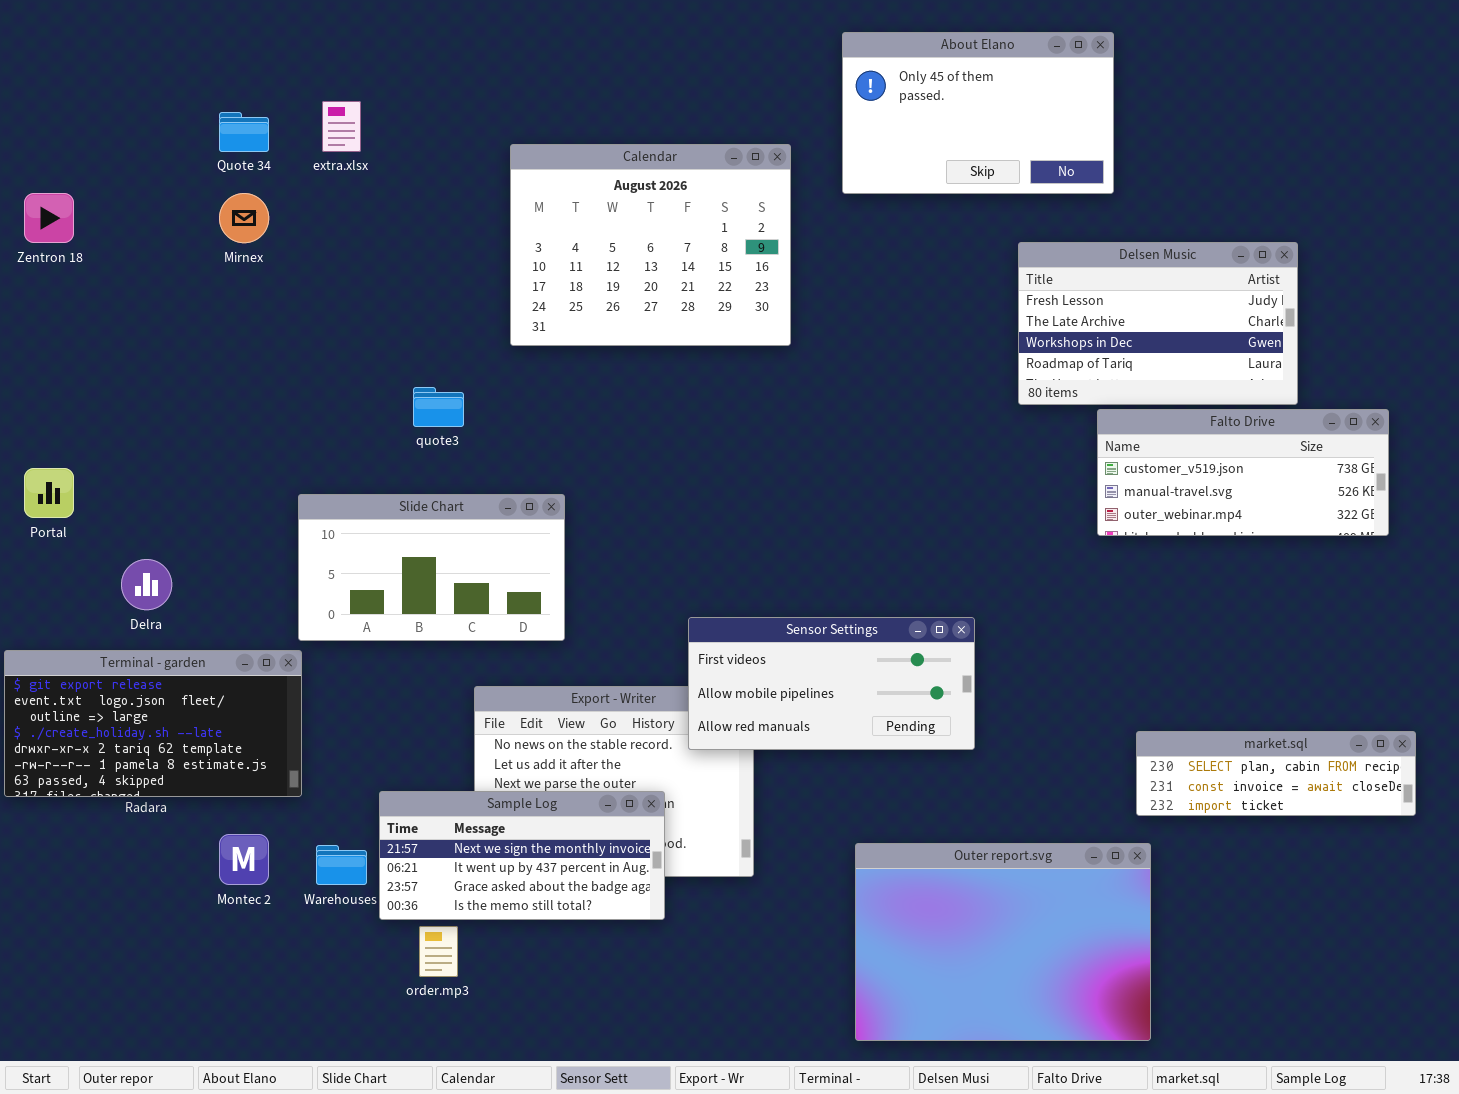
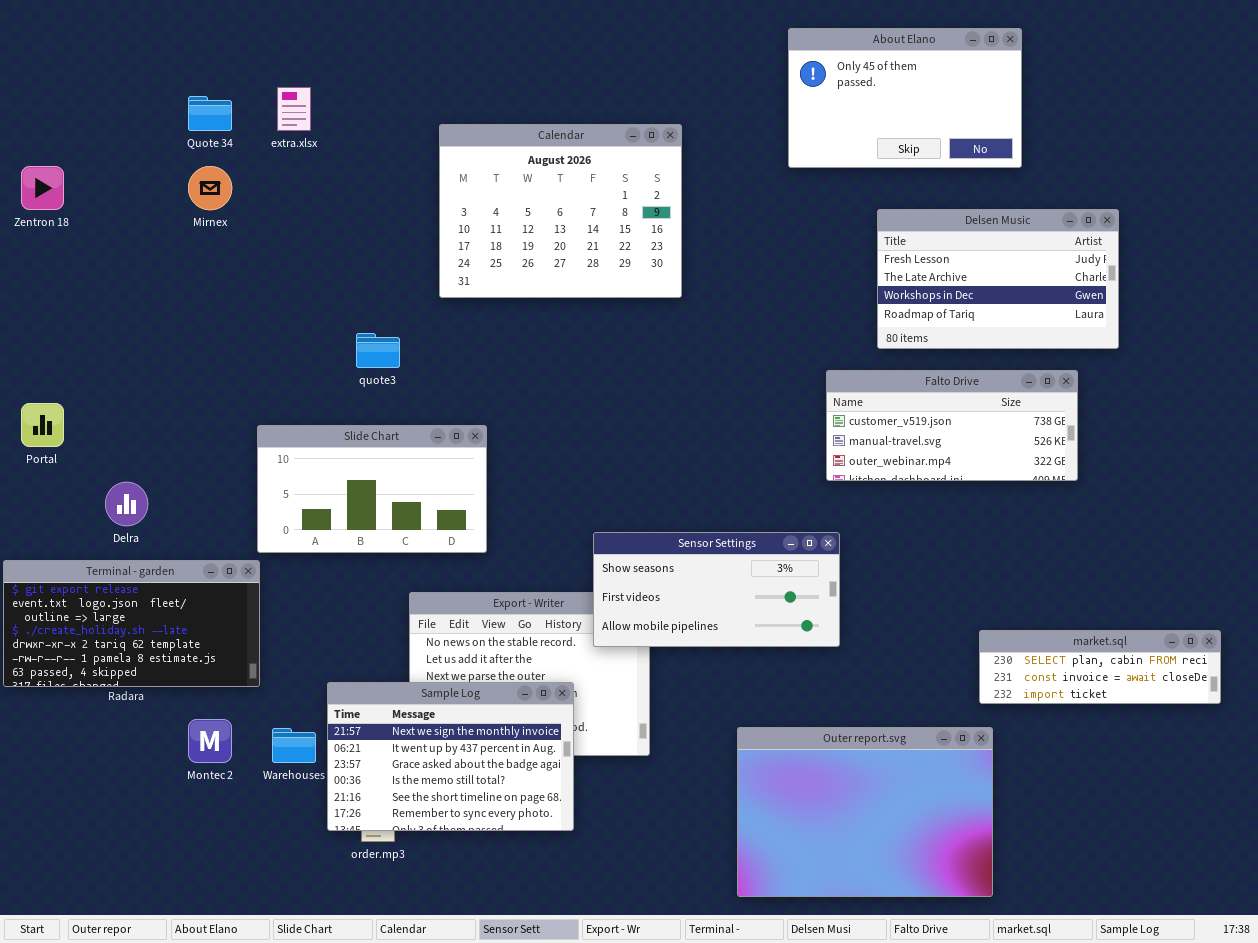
About Elano: [842,32,1114,194] -> [788,28,1022,168], moved
Falto Drive: [1097,409,1389,536] -> [826,370,1078,481], moved
Sensor Settings: [688,617,975,750] -> [593,532,840,647], scrolled up 1 row
Sample Log: [379,791,665,920] -> [327,682,574,831], resized

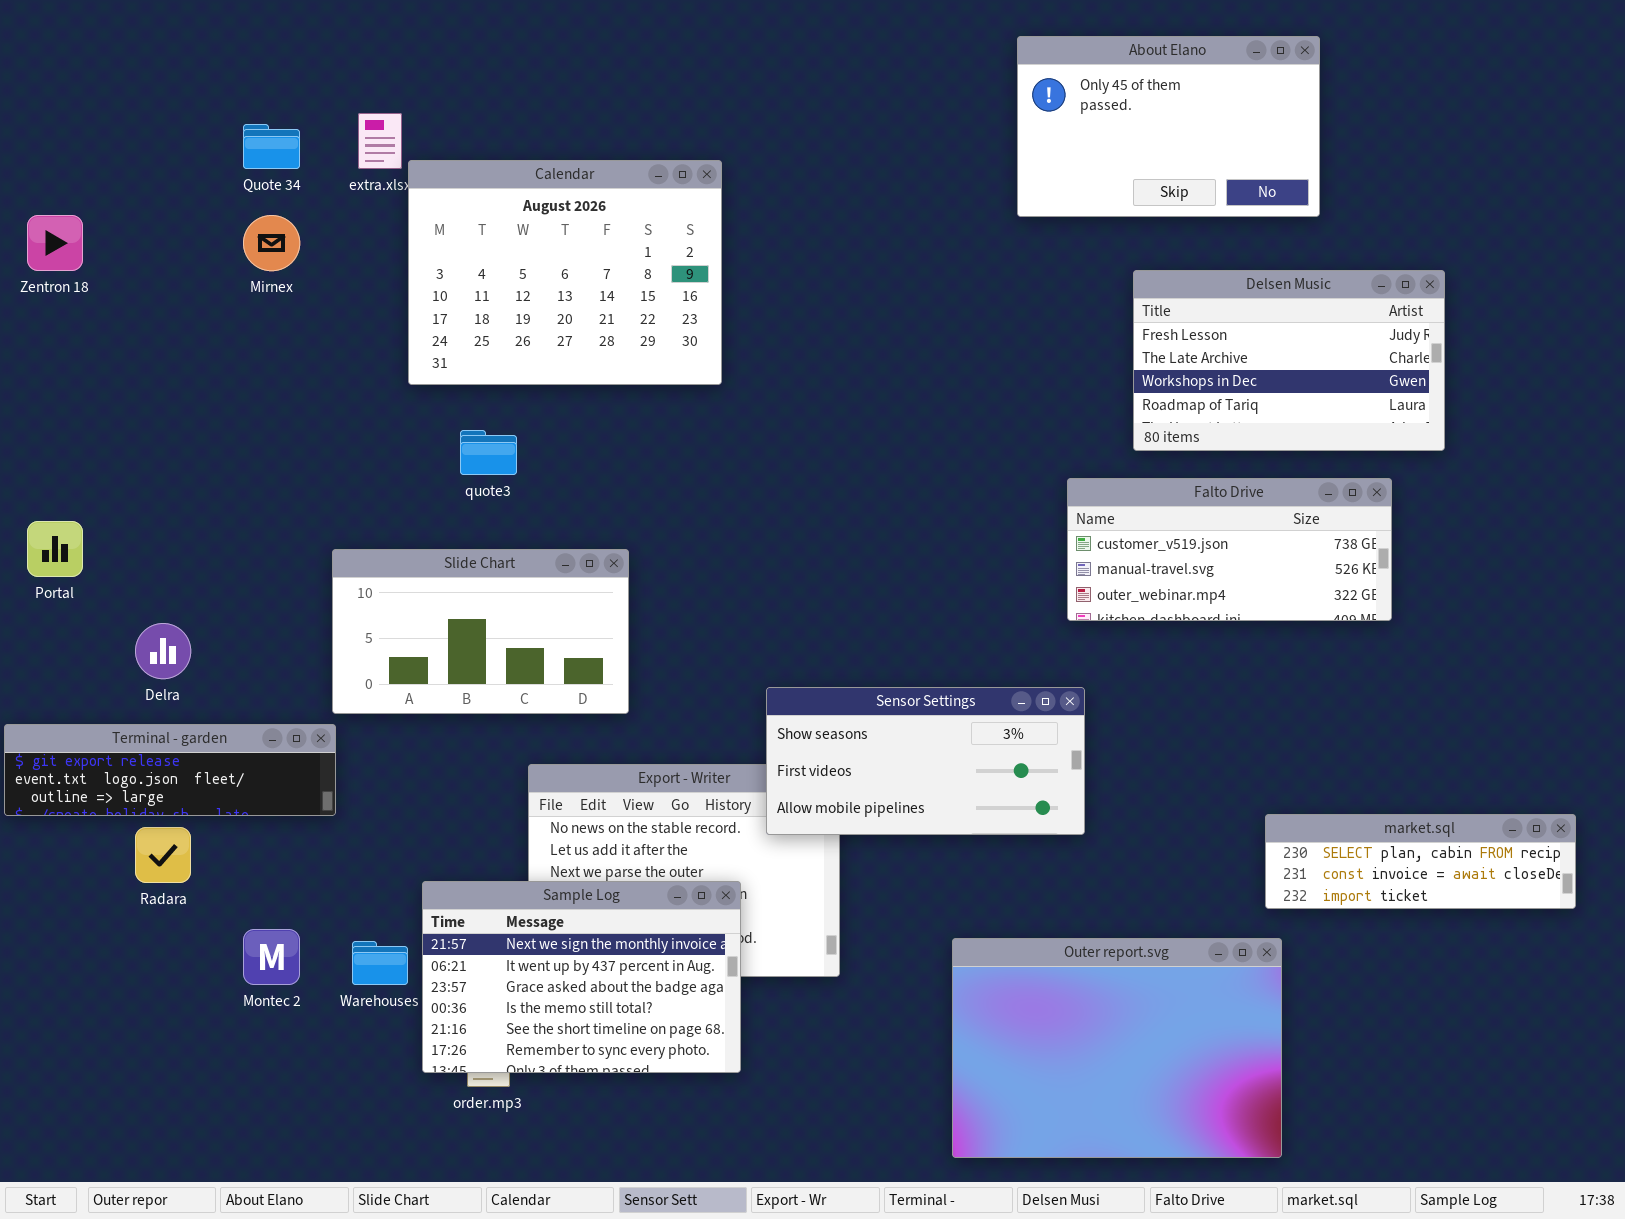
Calendar: [439,124,682,298] -> [408,160,722,385], moved
Terminal - garden: [3,560,260,687] -> [4,724,336,816], resized

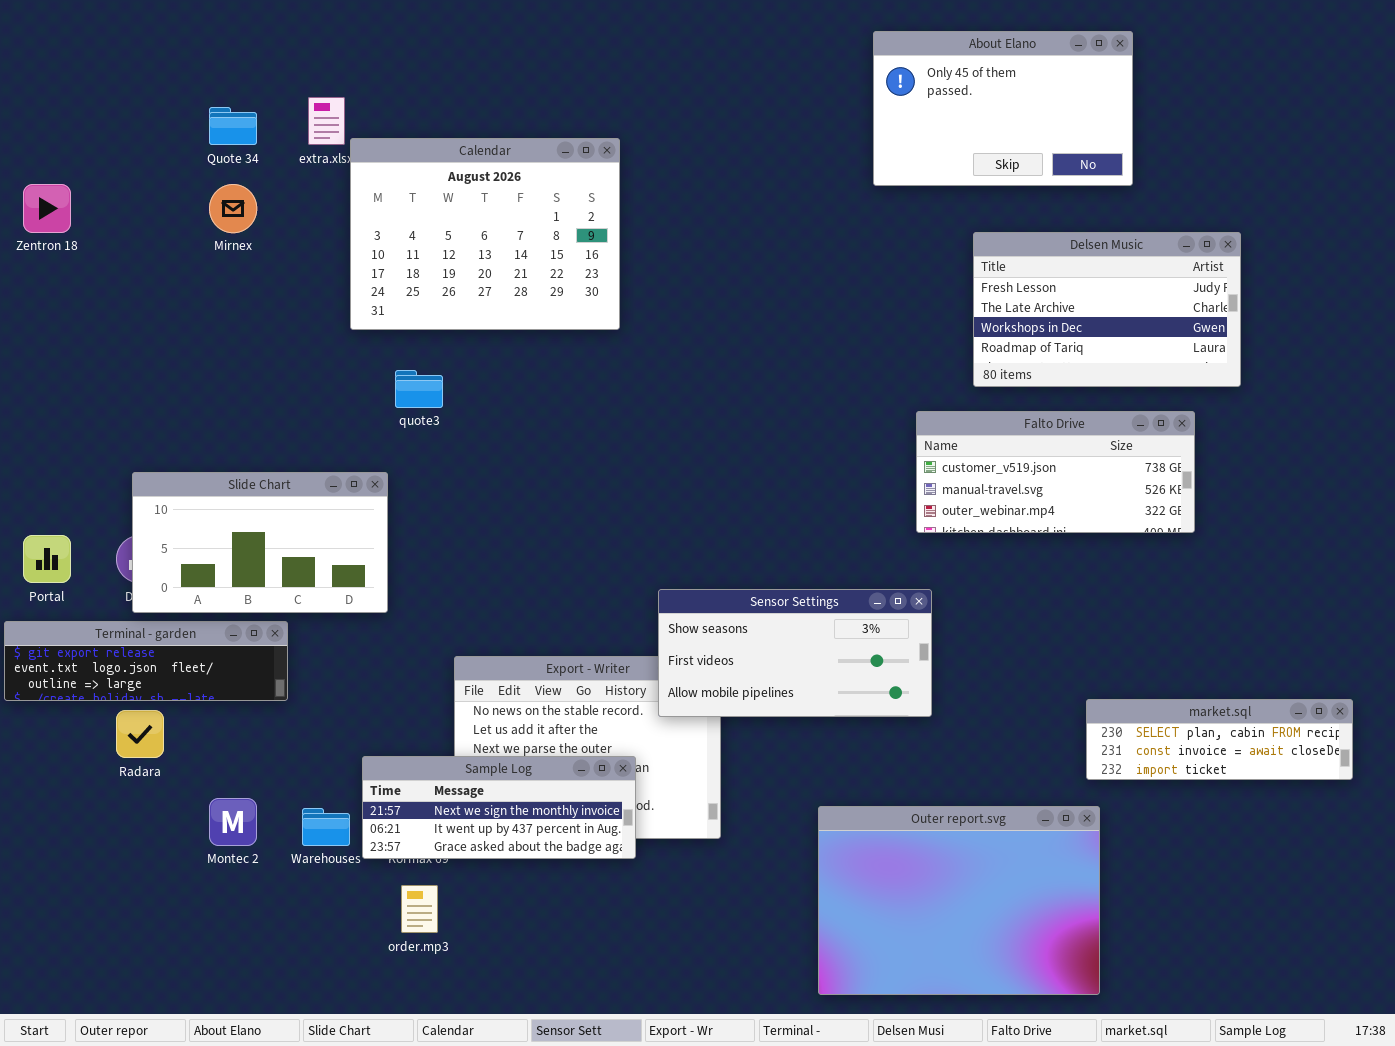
Portal: [27,521,83,577] -> [23,535,71,583], moved
Slide Chart: [332,549,629,714] -> [132,472,388,613], moved
Sample Log: [422,881,741,1073] -> [362,756,636,859], resized

